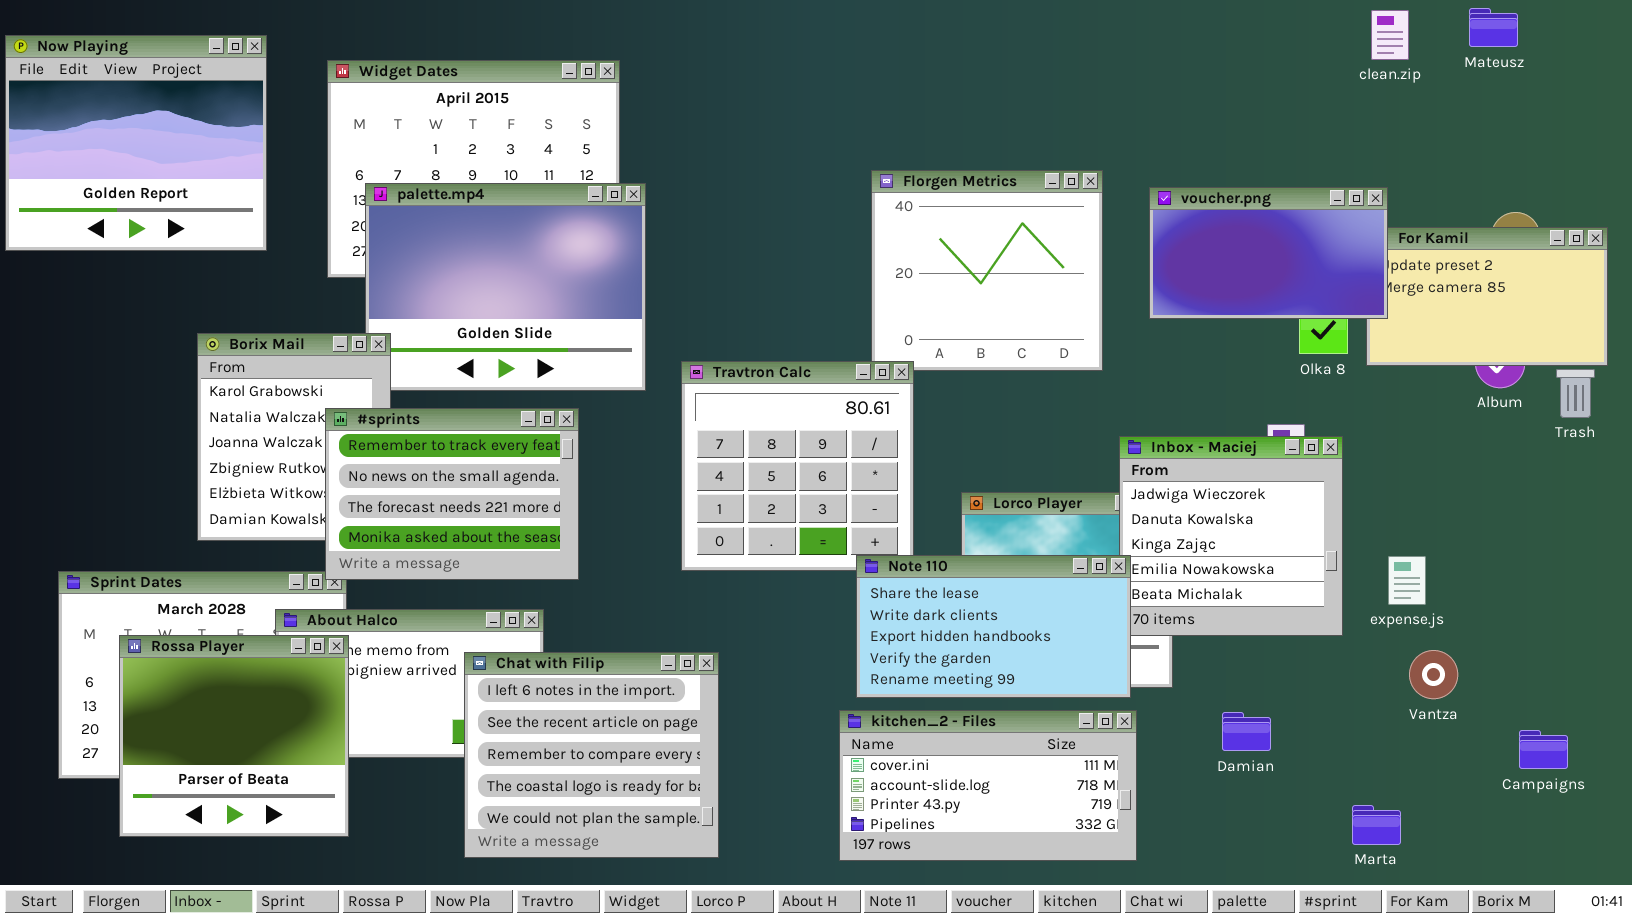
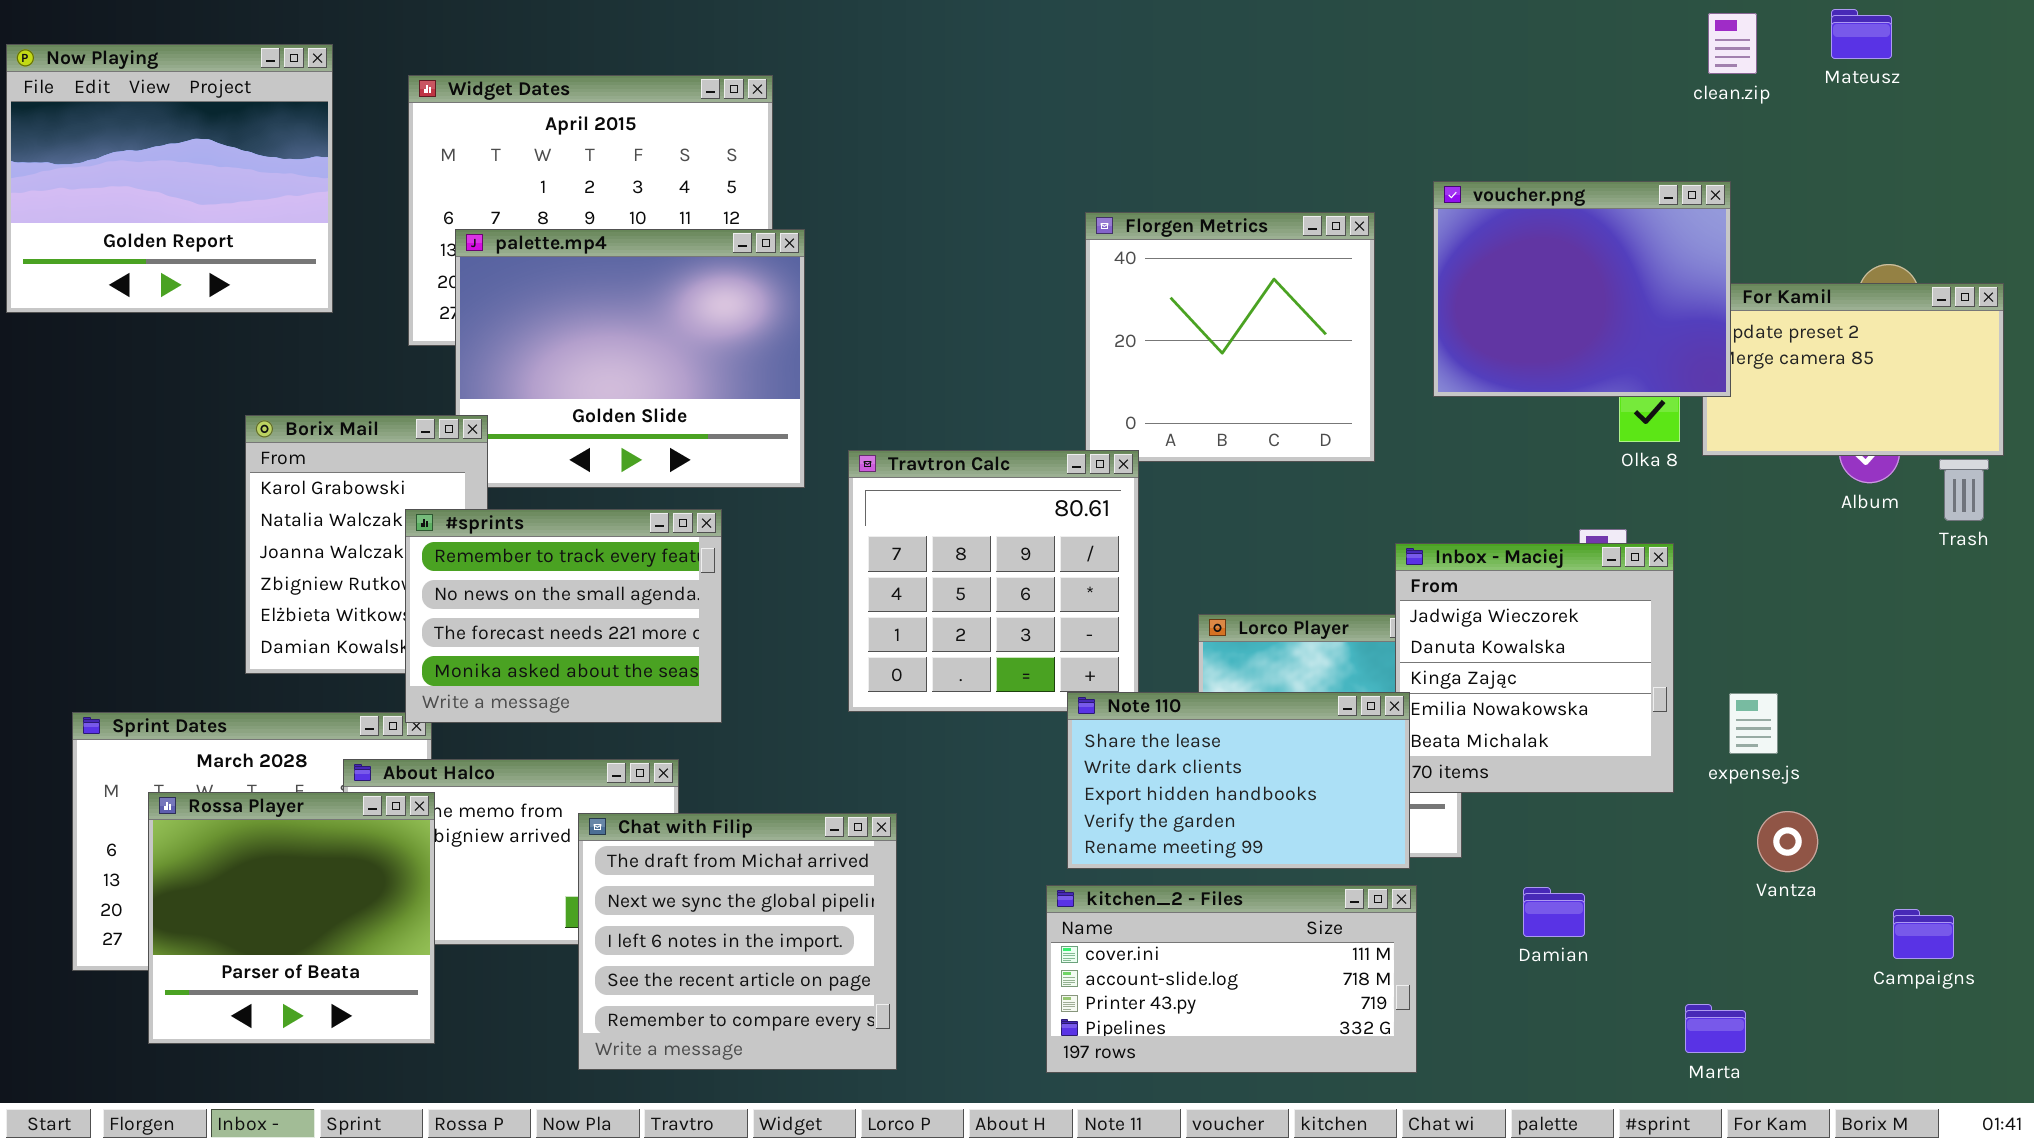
voucher.png: [1149,187,1388,319] -> [1433,181,1731,397], resized
Chat with Filip: [464,652,719,858] -> [578,813,897,1070], scrolled up 2 rows

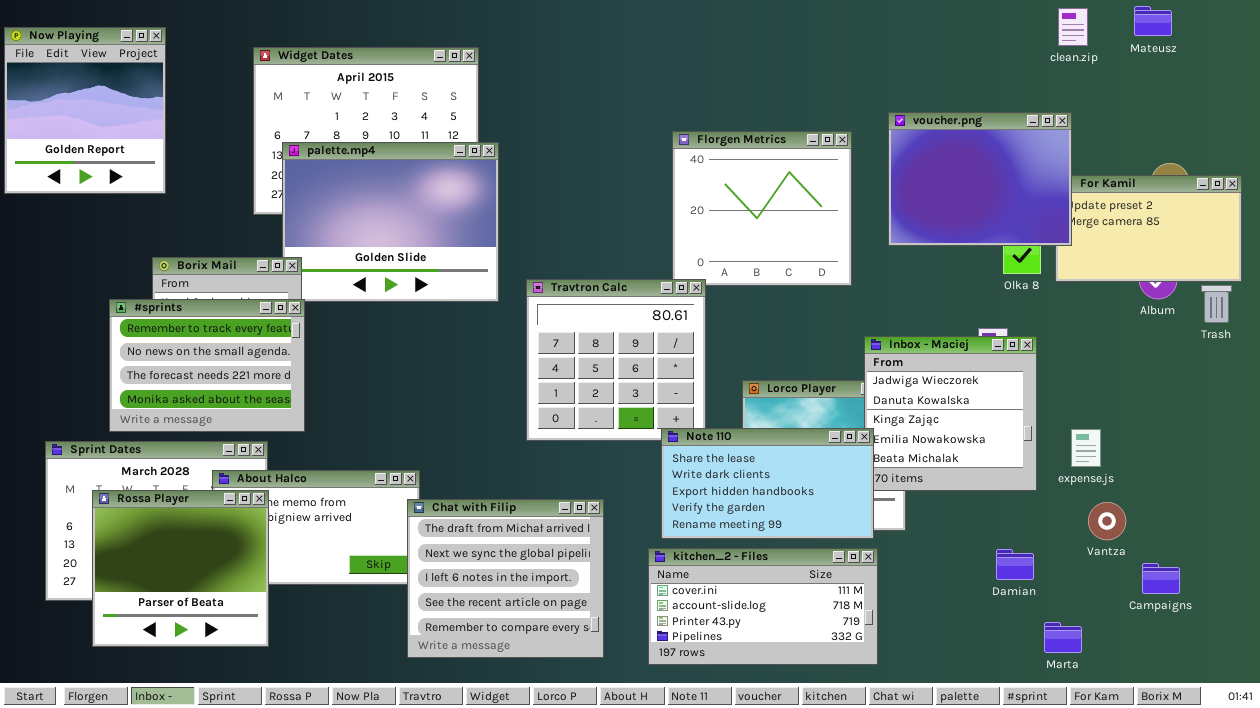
Now Playing: [6,44,333,313] -> [4,27,166,194], resized
#sprints: [405,509,722,723] -> [109,299,305,432], moved
Chat with Filip: [578,813,897,1070] -> [407,499,604,658], moved
Damian: [1523,887,1585,937] -> [996,549,1034,580], moved
Campaigns: [1893,909,1954,959] -> [1142,563,1180,594], moved

